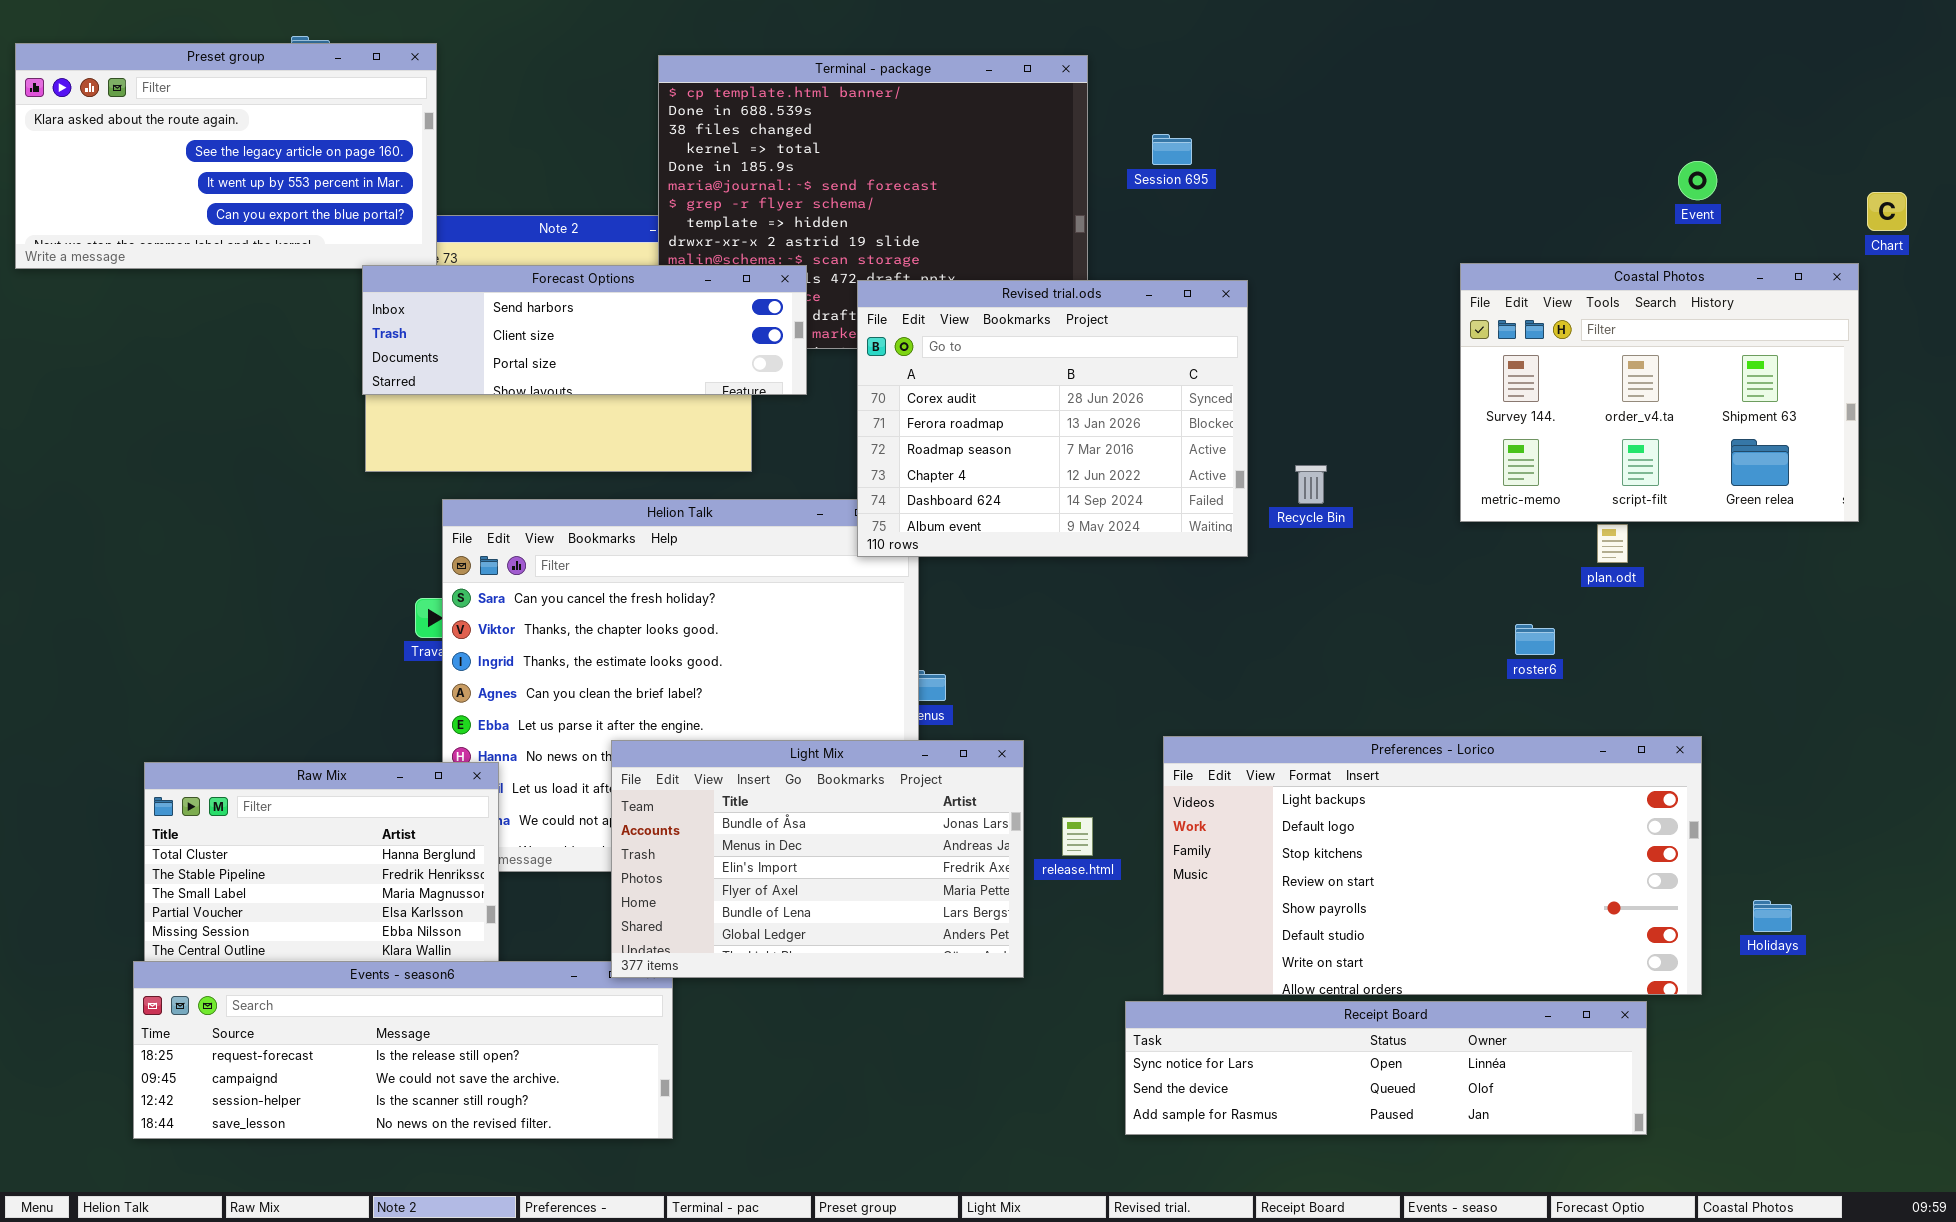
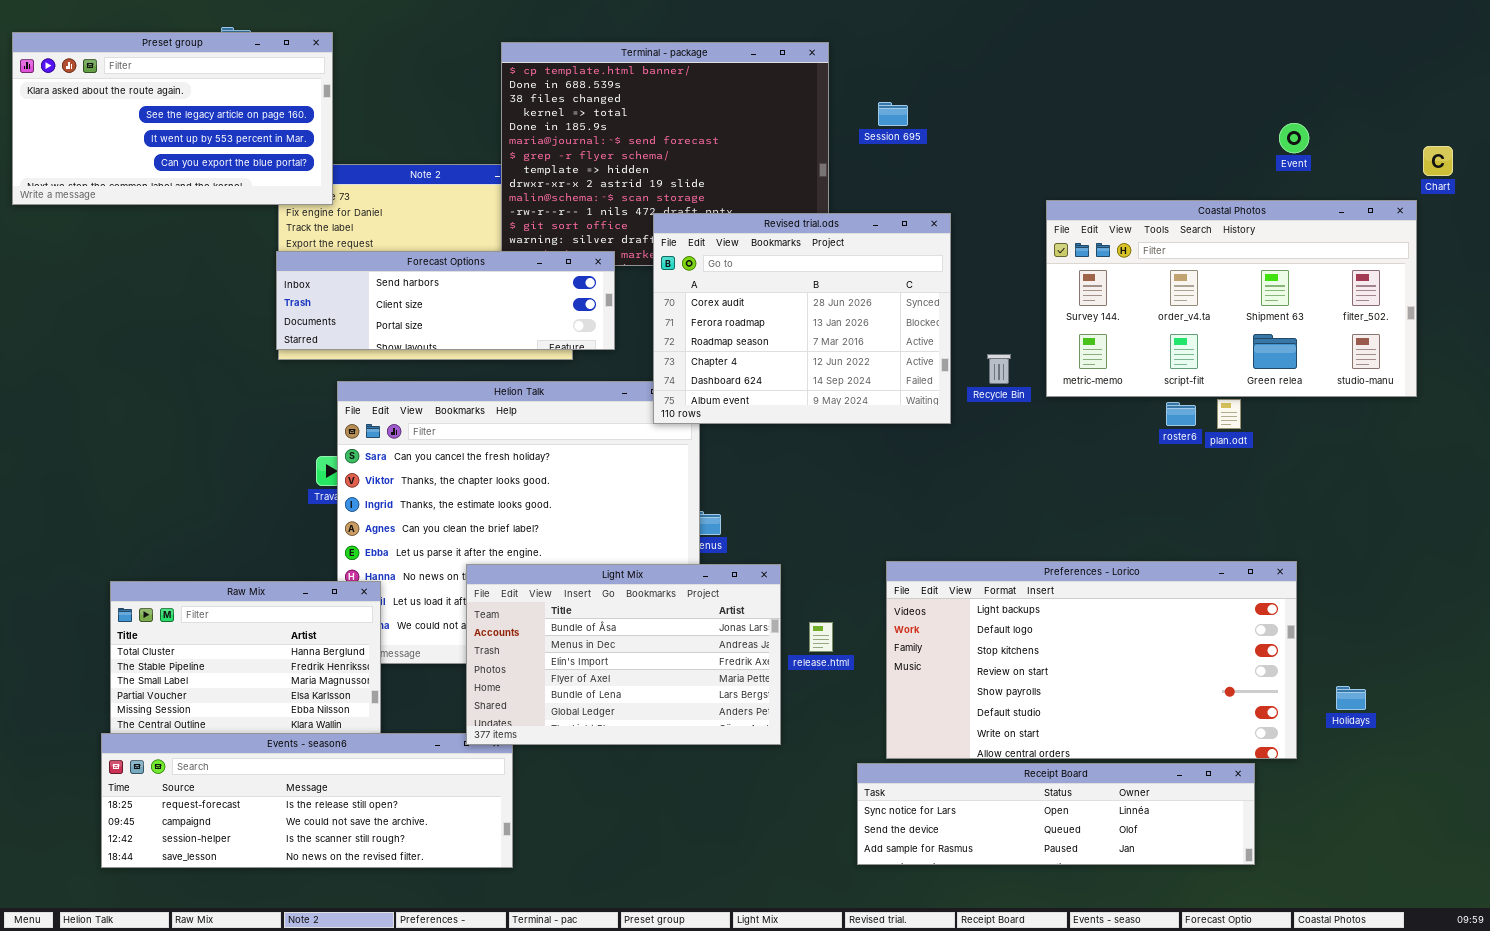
Coastal Photos: [1460,263,1859,522] -> [1046,200,1417,397], resized
Forecast Options: [362,265,807,395] -> [276,251,615,350], moved
roster6: [1515,624,1555,655] -> [1166,402,1196,426], moved

